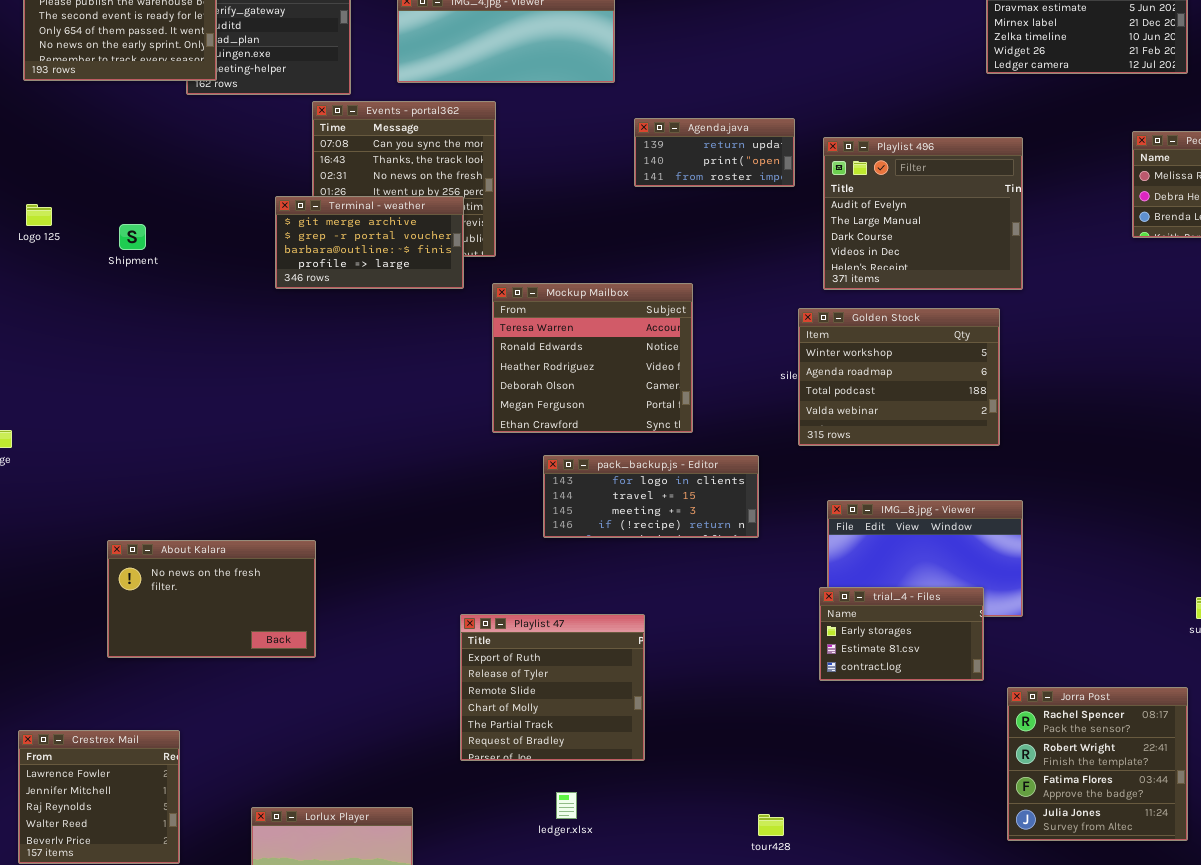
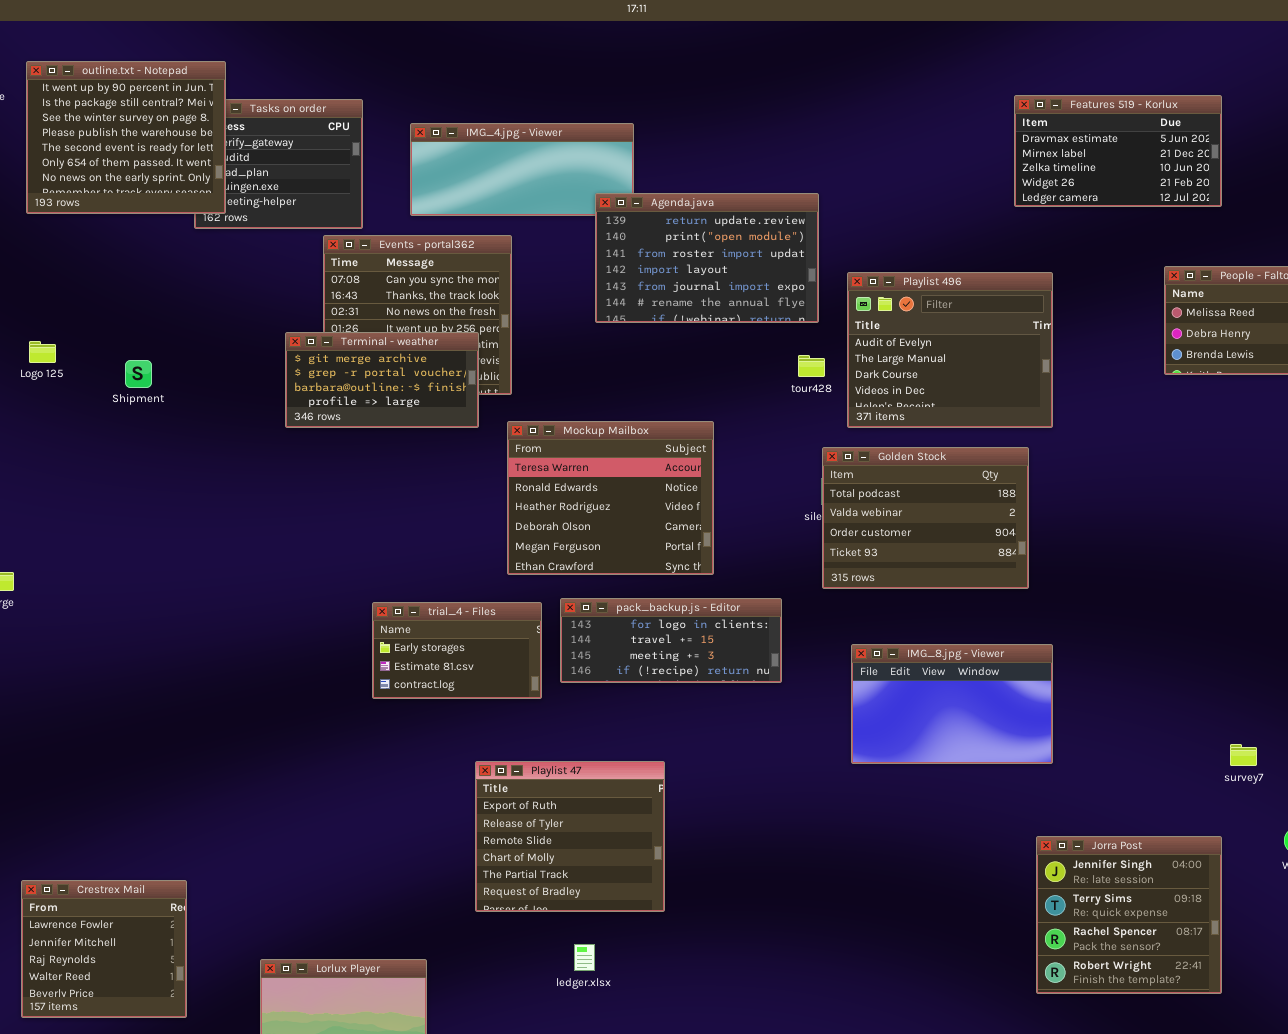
Agenda.java: [634,118,795,187] -> [595,193,819,323], resized
Golden Stock: [798,308,1000,446] -> [822,447,1029,589], scrolled down 2 rows
About Kalara: [107,540,316,658] -> none, closed
trial_4 - Files: [819,587,984,681] -> [372,602,542,699], moved
Jorra Post: [1007,687,1188,841] -> [1036,836,1222,994], scrolled up 2 rows
tour428: [758,814,784,836] -> [798,355,825,377], moved

